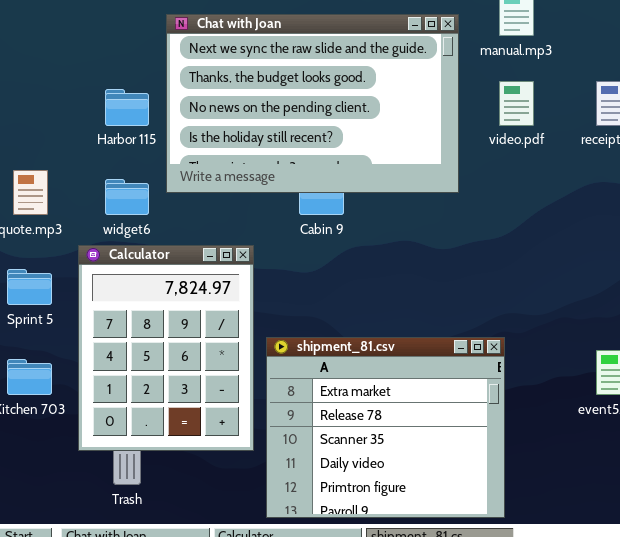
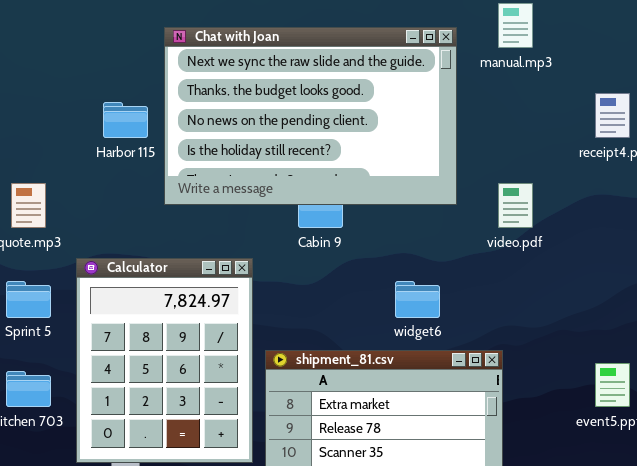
video.pdf: [499,81,534,126] -> [498,183,533,228], moved
widget6: [105,179,149,215] -> [395,281,440,318], moved

